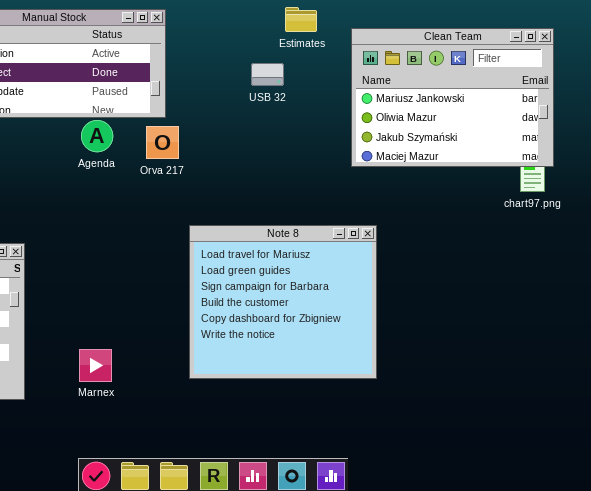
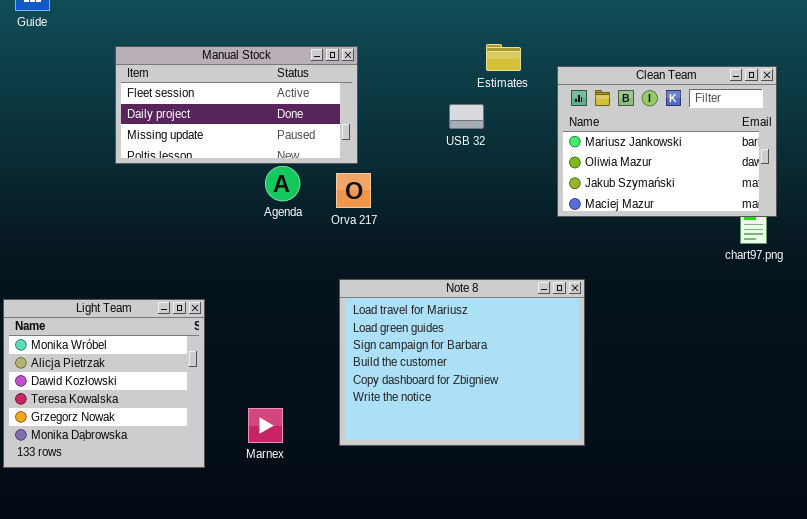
Note 8: [189,225,377,379] -> [339,279,585,446], resized
Marnex: [79,349,112,382] -> [248,408,283,443], moved

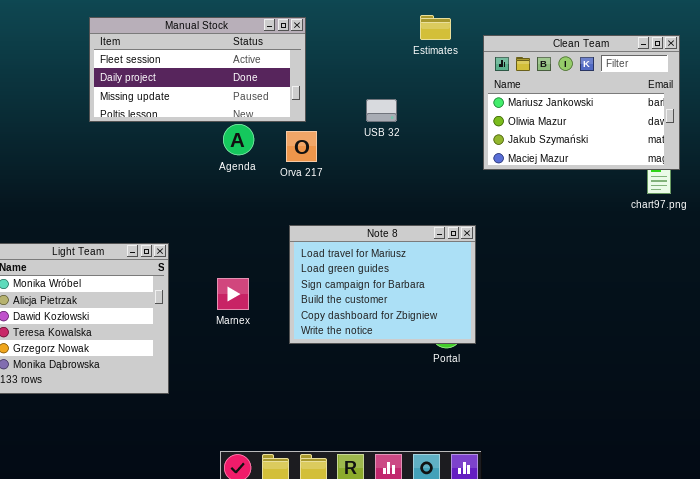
USB 32: [449,104,484,129] -> [366,99,397,122], moved
Note 8: [339,279,585,446] -> [289,225,476,344], resized
Marnex: [248,408,283,443] -> [217,278,249,310], moved

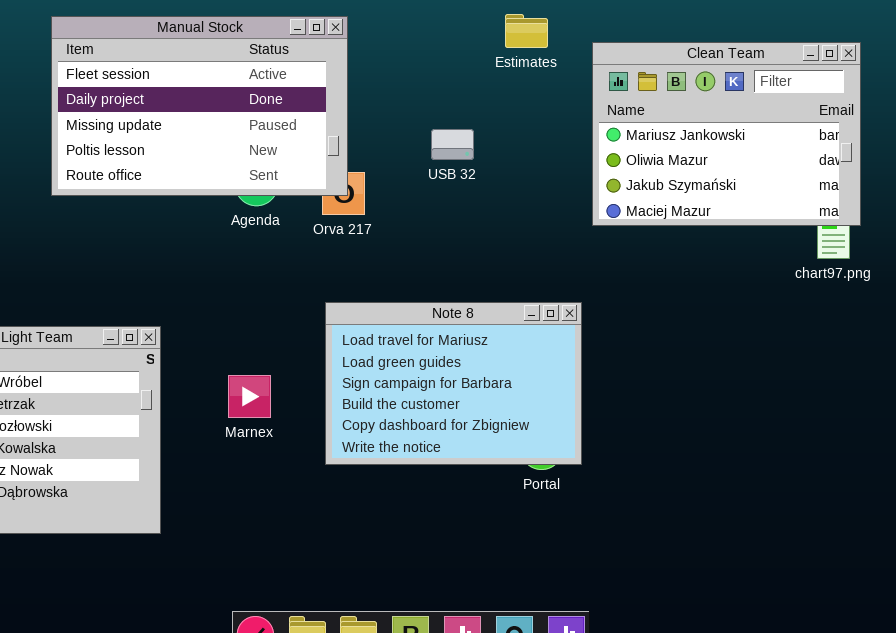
Manual Stock: [89,17,306,122] -> [51,16,348,196], resized

